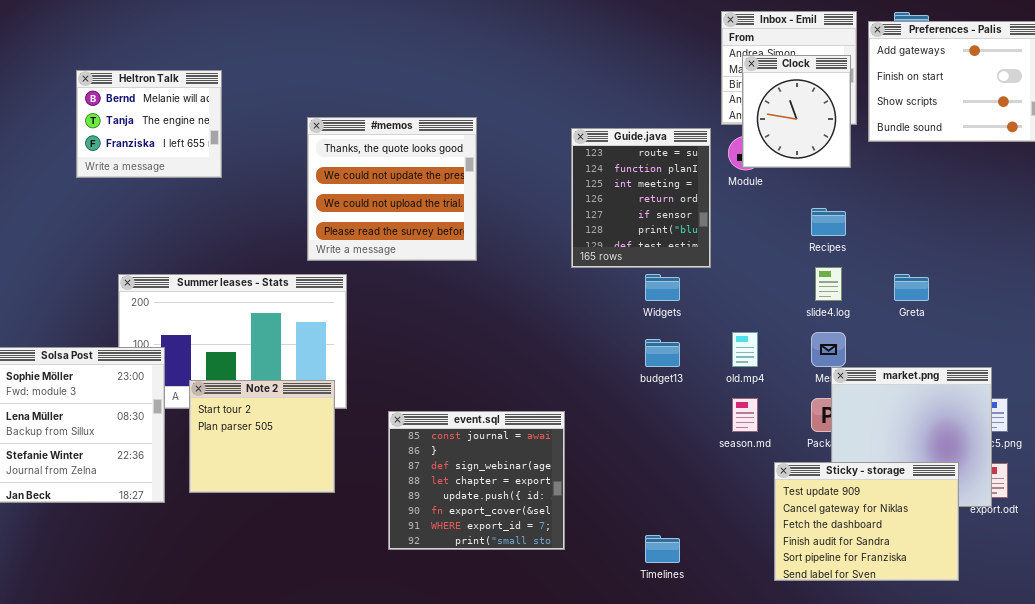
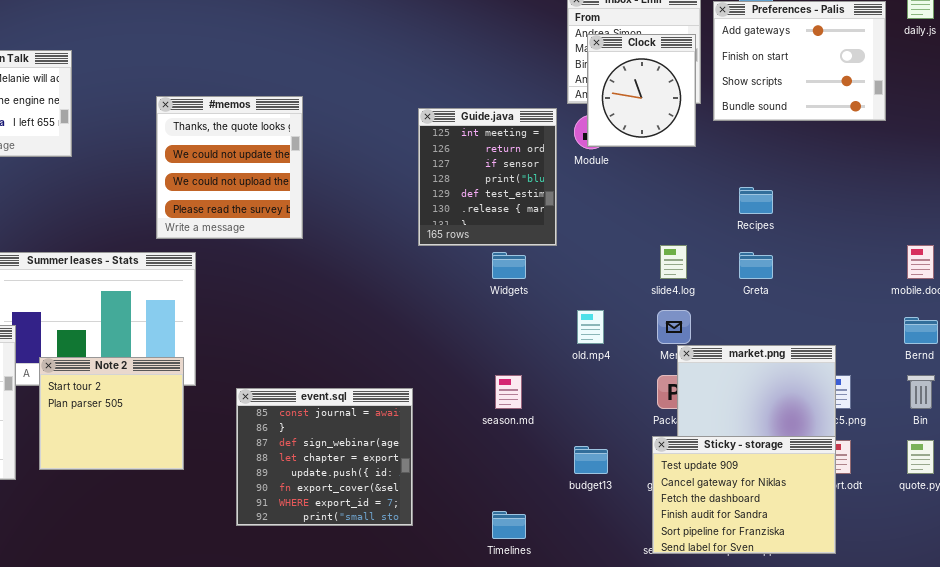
#memos: [307,117,477,261] -> [156,96,303,239], resized
Guide.java: [571,128,711,268] -> [418,108,557,246], scrolled down 2 rows
Recipes: [811,208,846,236] -> [739,187,773,214], moved
budget13: [645,339,680,367] -> [574,446,608,474], moved
season.md: [732,398,758,432] -> [495,375,522,409], moved
Sticky - storage: [774,462,959,581] -> [652,436,836,554], moved

